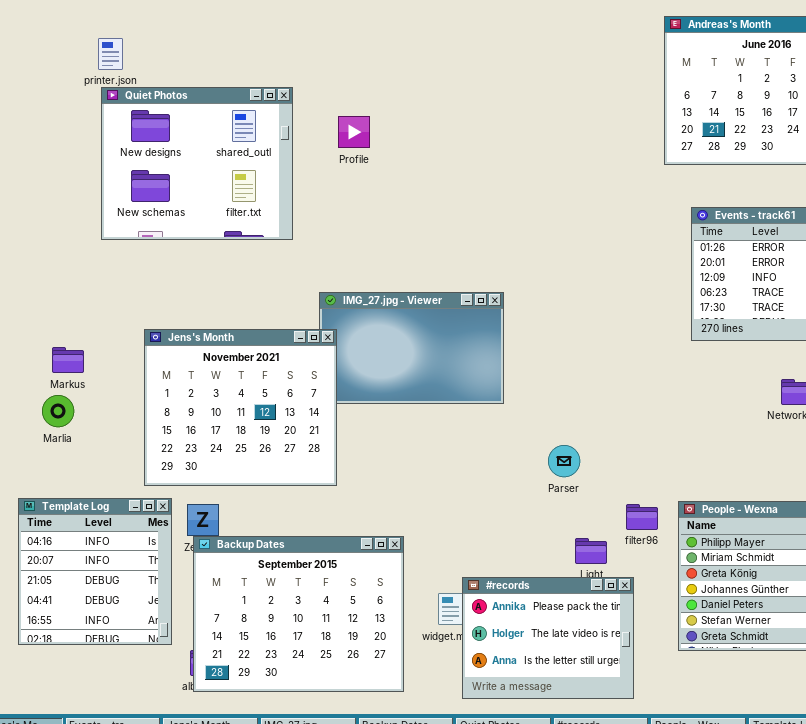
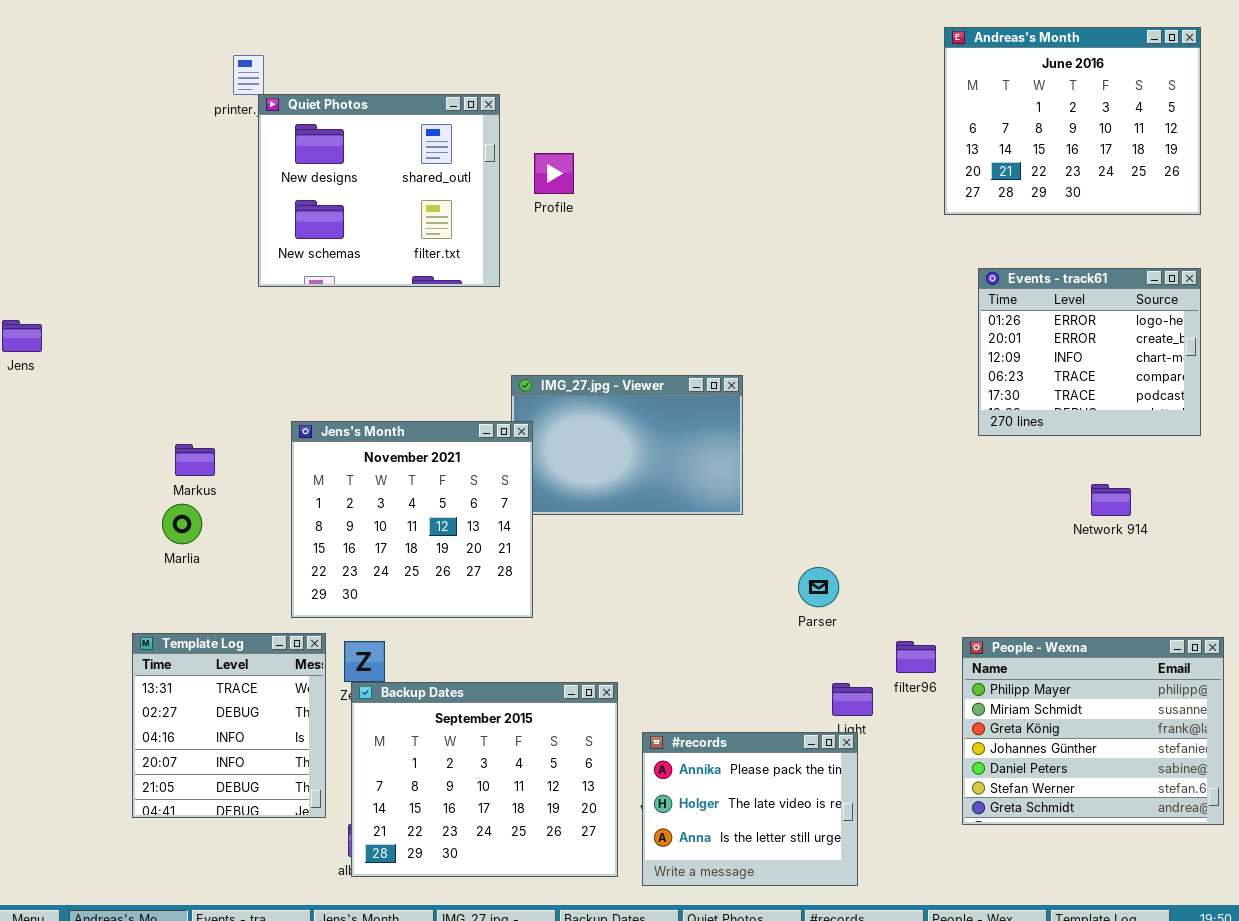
Quiet Photos: [101,87,293,240] -> [258,94,500,287], moved
Template Log: [18,498,172,645] -> [132,633,326,818], scrolled up 2 rows
#records: [462,577,634,699] -> [642,732,858,886], moved

